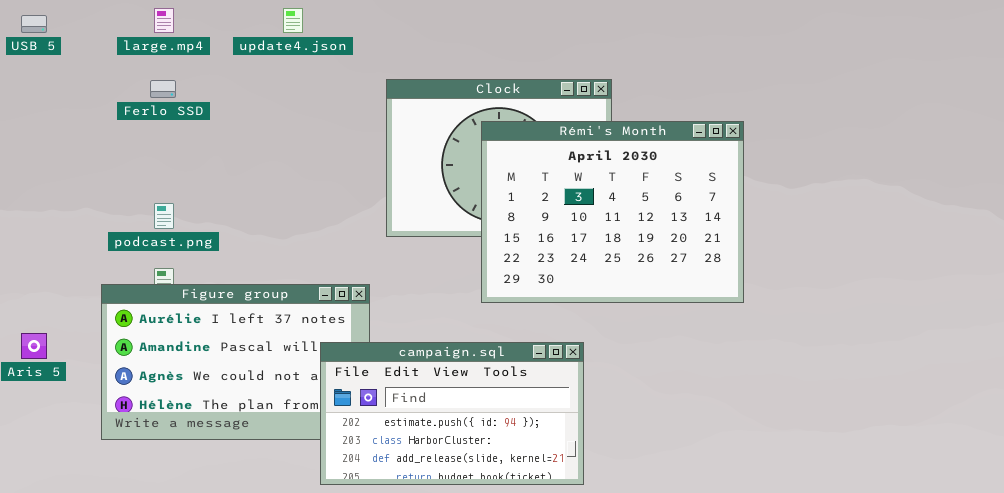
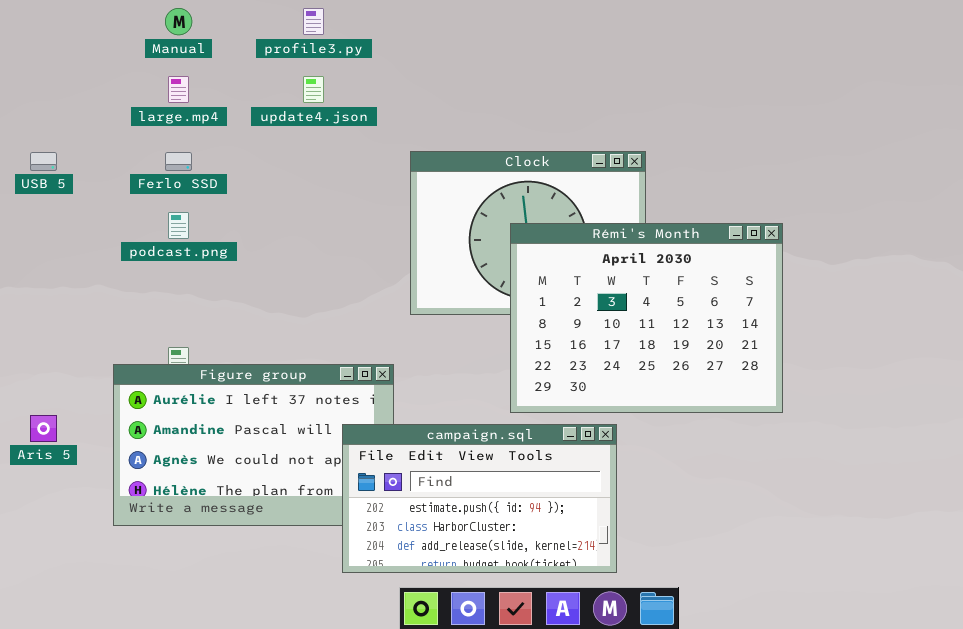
USB 5: [21,15,47,33] -> [30,152,57,171], moved
Rémi's Month: [481,121,744,303] -> [510,223,783,413], moved
podcast.png: [154,203,174,229] -> [168,212,189,239], moved

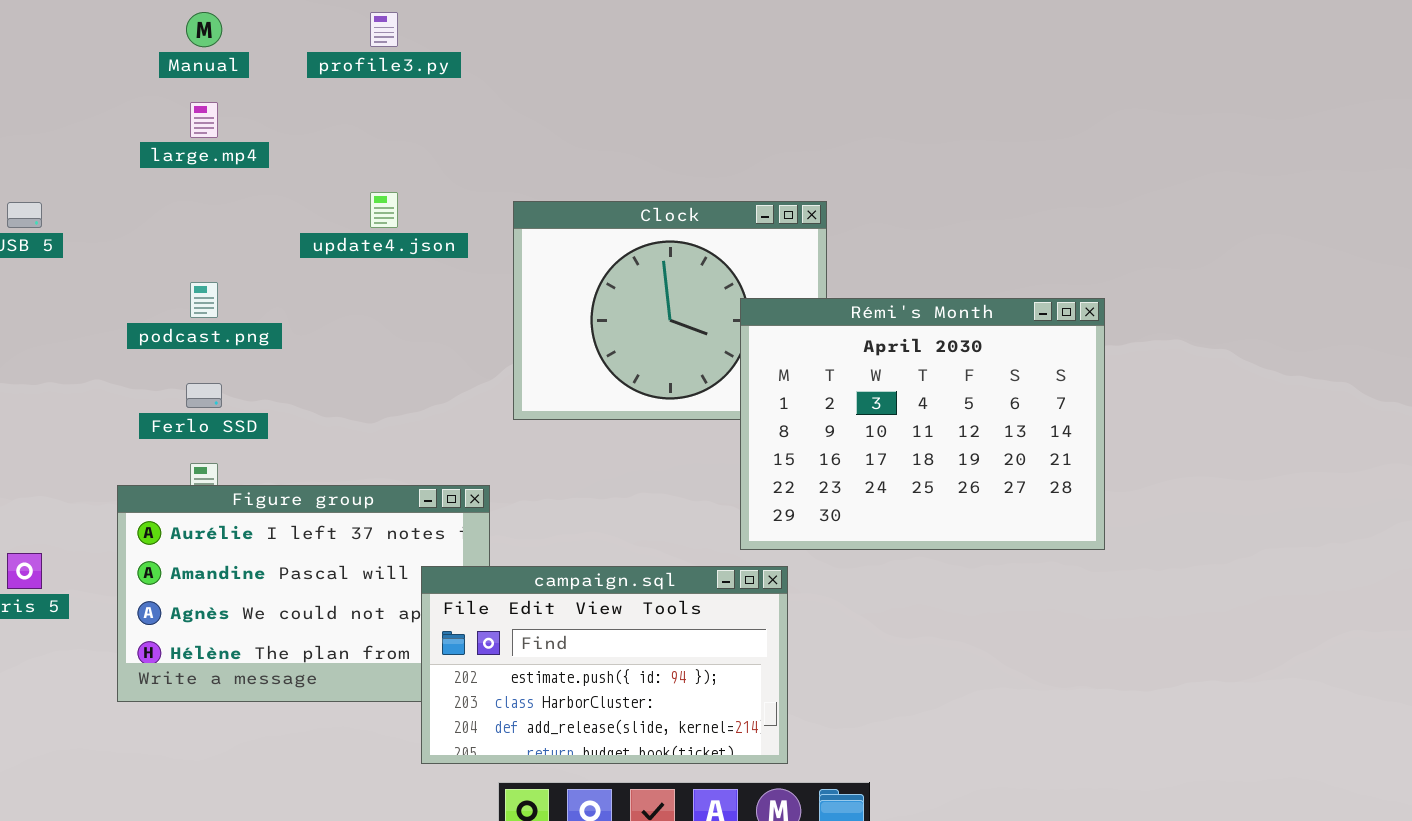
update4.json: [303,76,324,103] -> [370,192,398,228], moved
Ferlo SSD: [165,152,192,171] -> [186,383,222,408], moved
Rémi's Month: [510,223,783,413] -> [740,298,1105,550], moved

